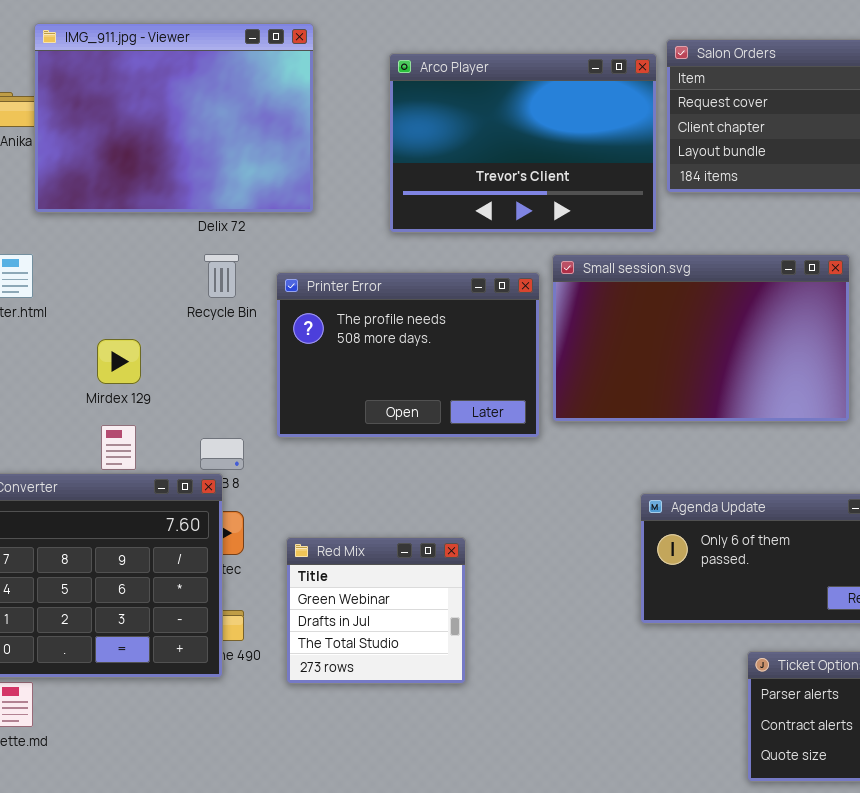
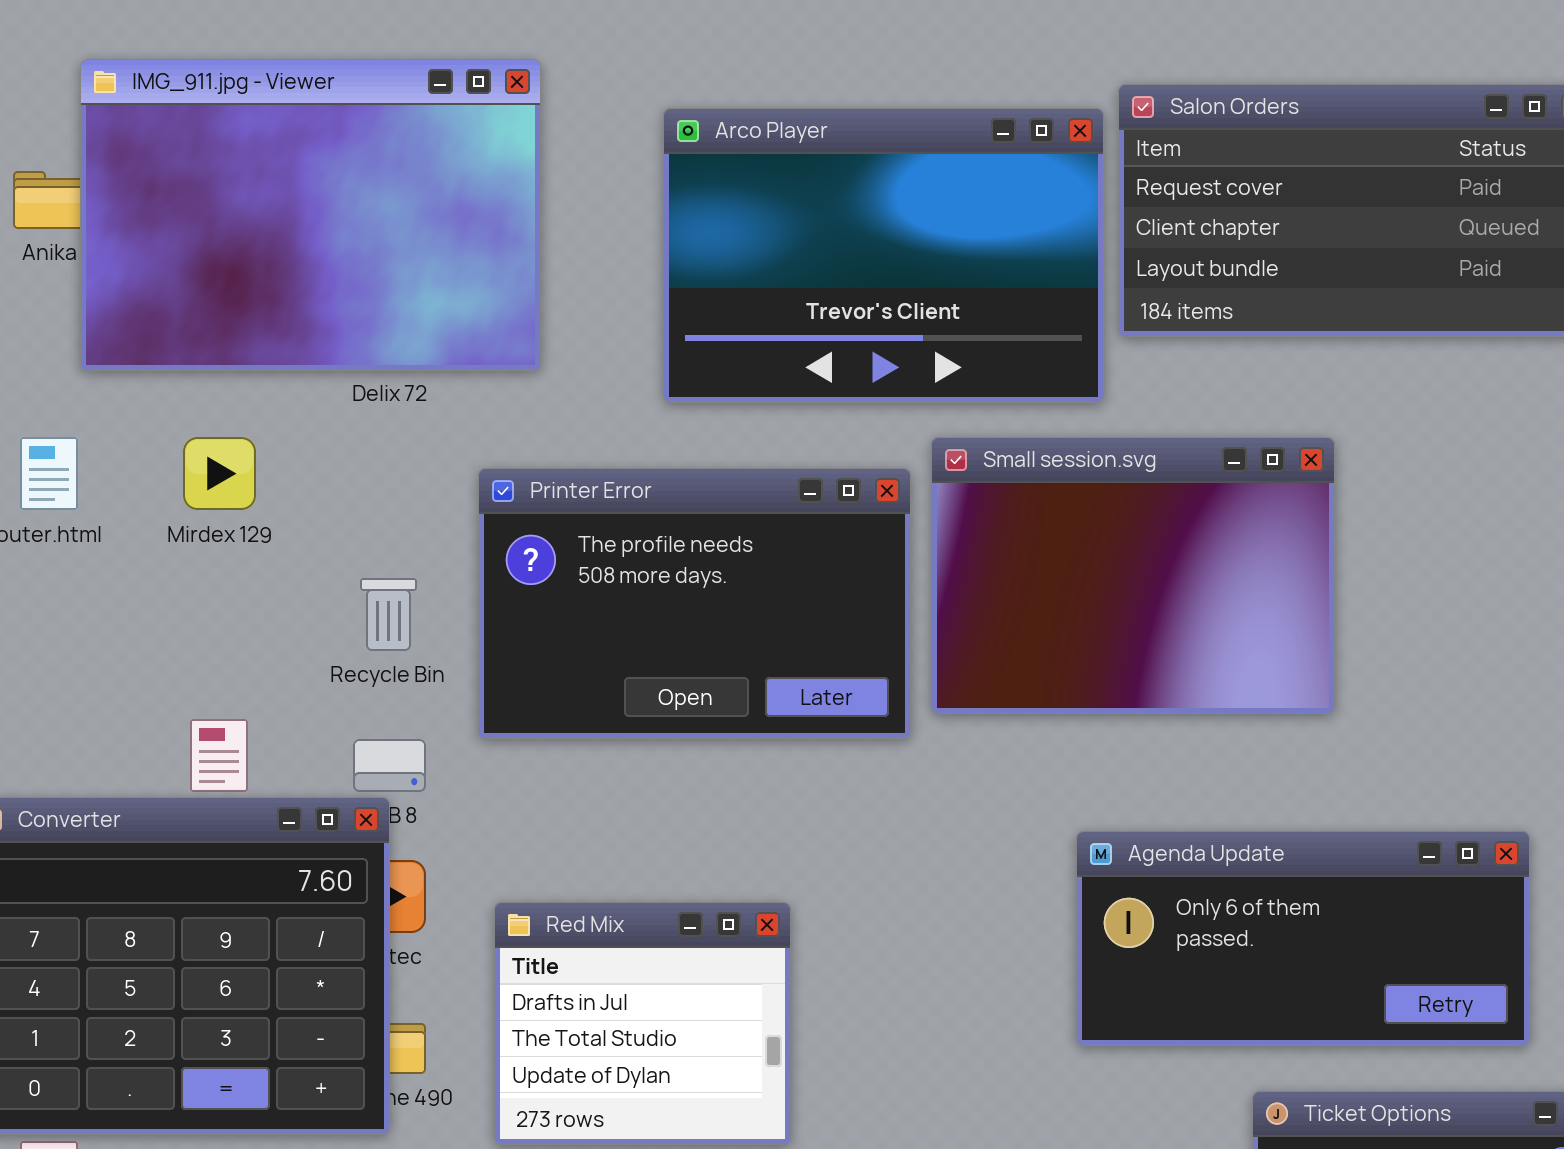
Recycle Bin: [204,254,239,298] -> [360,578,417,651], moved
Small session.svg: [552,254,850,422] -> [931,437,1335,714], resized
Mirdex 129: [97,339,141,384] -> [183,437,256,510], moved
Red Mix: [286,537,466,684] -> [494,902,791,1145], scrolled down 1 row

